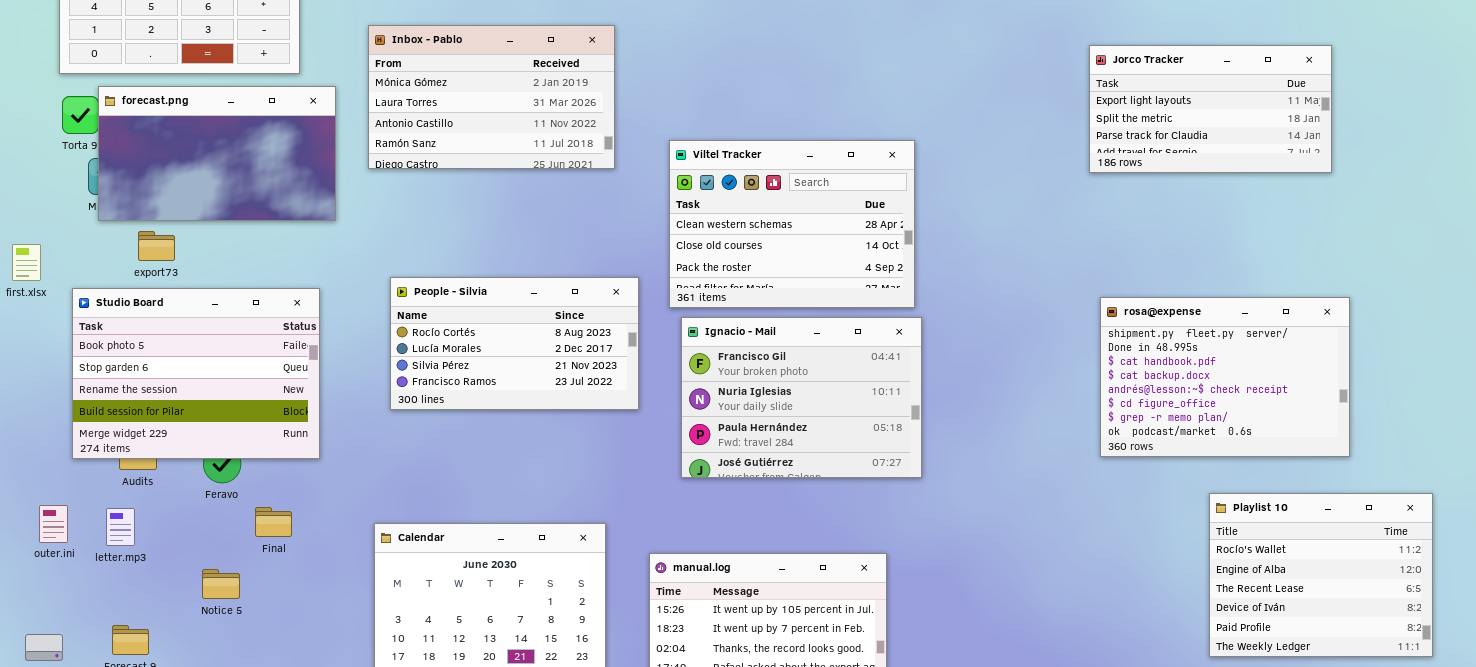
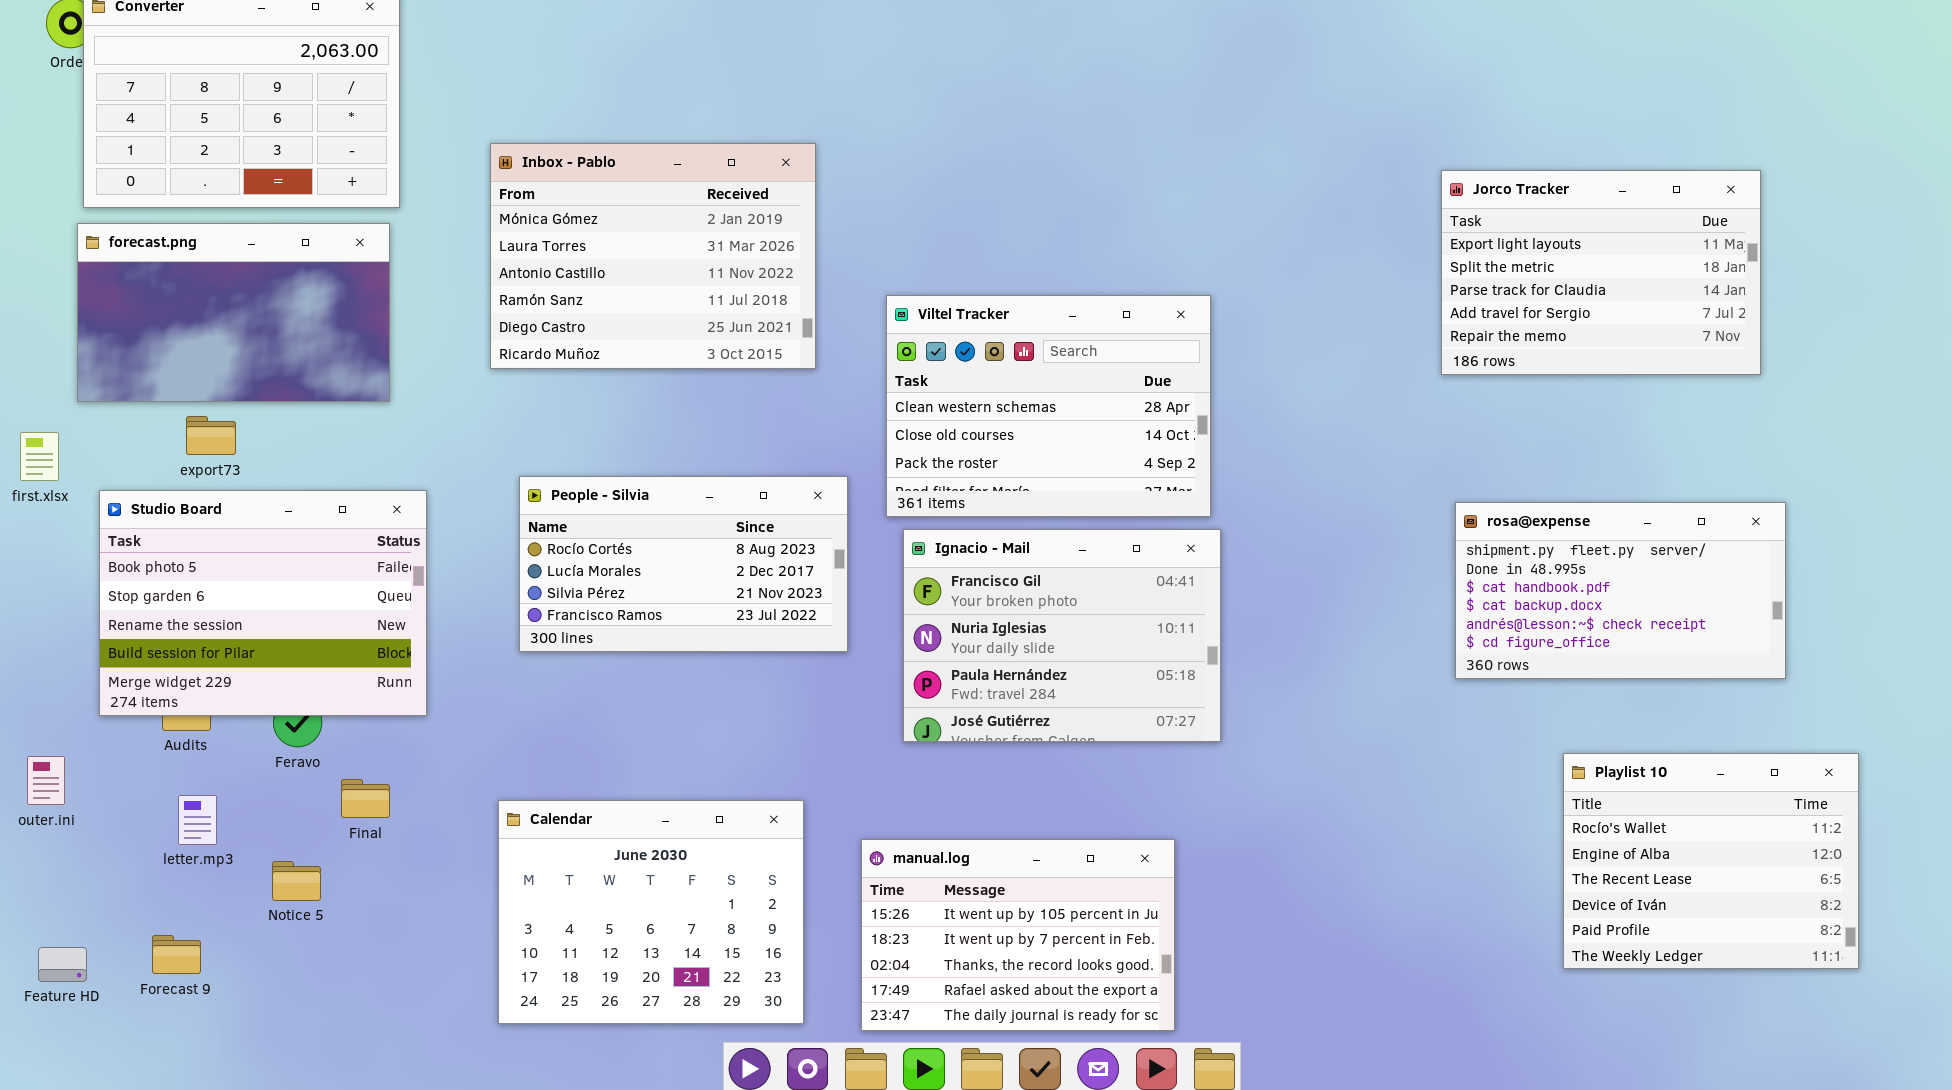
Inbox - Pablo: [368,25,615,169] -> [490,143,816,369], resized
Jorco Tracker: [1089,45,1332,173] -> [1441,170,1761,375], resized
forecast.png: [98,86,336,221] -> [77,223,390,402], moved
rosa@expense: [1100,297,1350,457] -> [1455,502,1786,679], resized
Playlist 10: [1209,493,1433,657] -> [1563,753,1859,969], moved
outer.ini: [39,505,68,543] -> [27,756,65,805], moved
letter.mp3: [106,508,135,546] -> [178,795,217,845], moved

